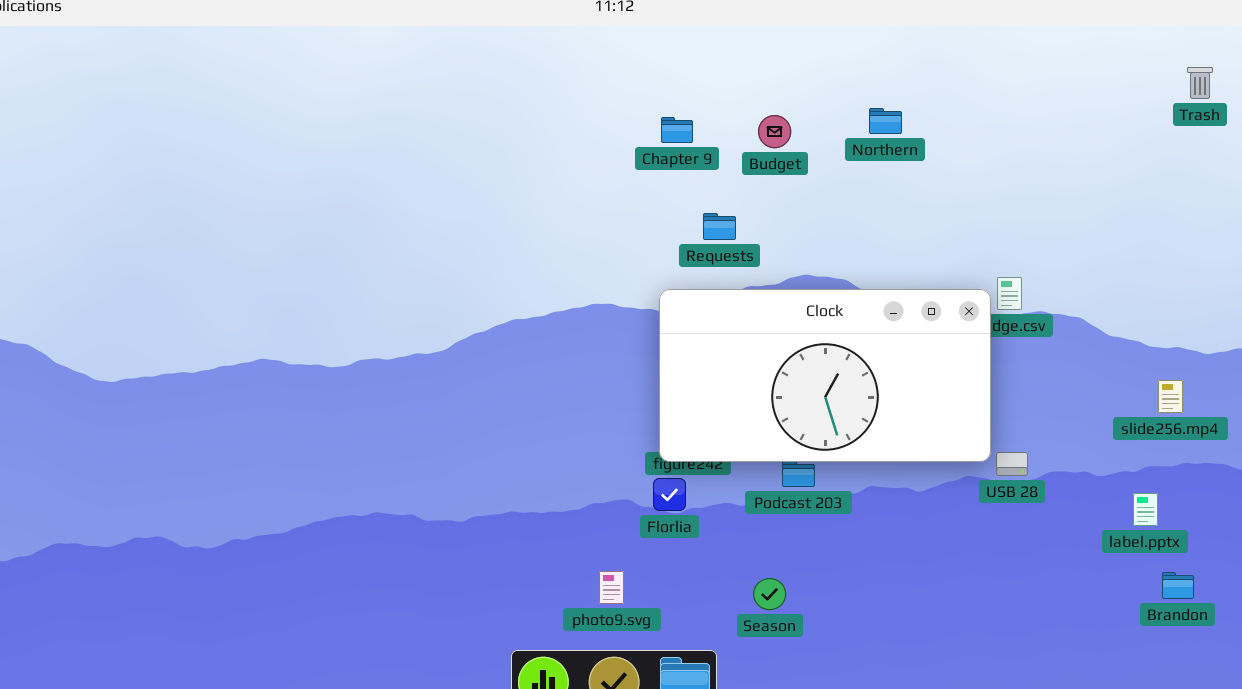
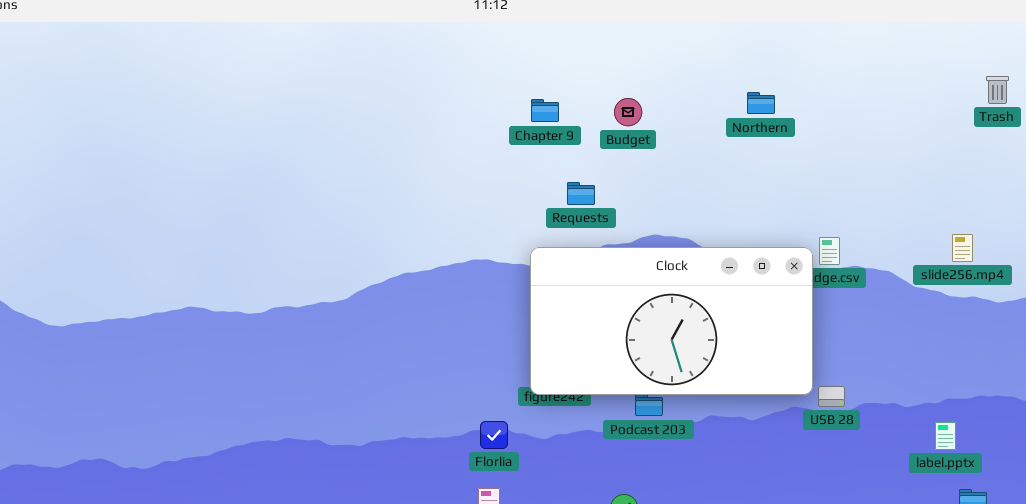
Trash: [1187,67,1213,99] -> [986,76,1009,104], moved
Northern: [869,108,902,134] -> [747,92,775,114], moved
slide256.mp4: [1158,380,1183,413] -> [952,234,973,262], moved
Florlia: [653,478,686,511] -> [480,421,508,449], moved

